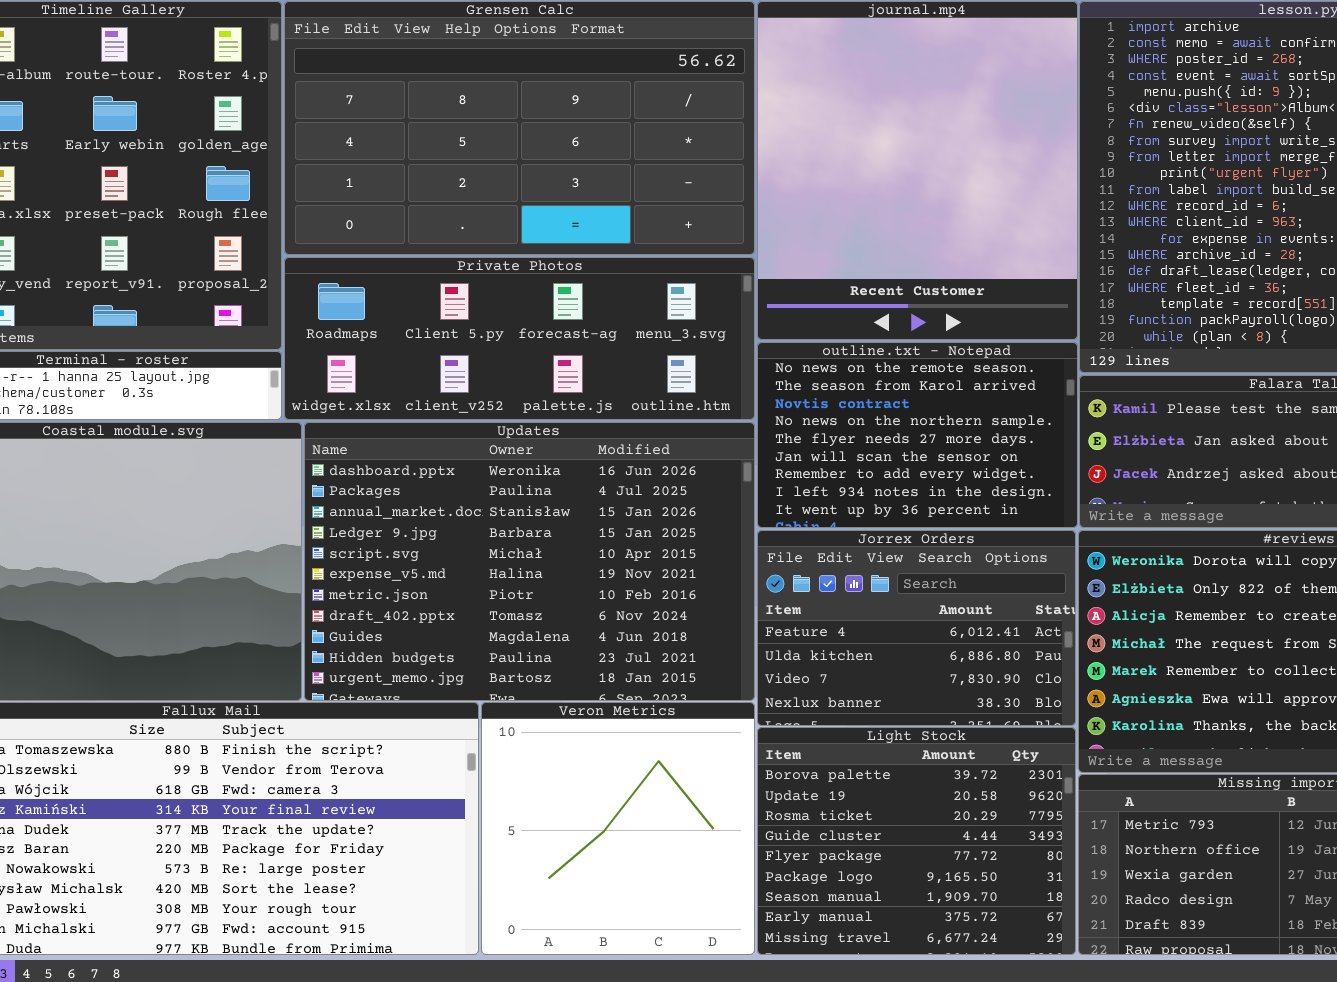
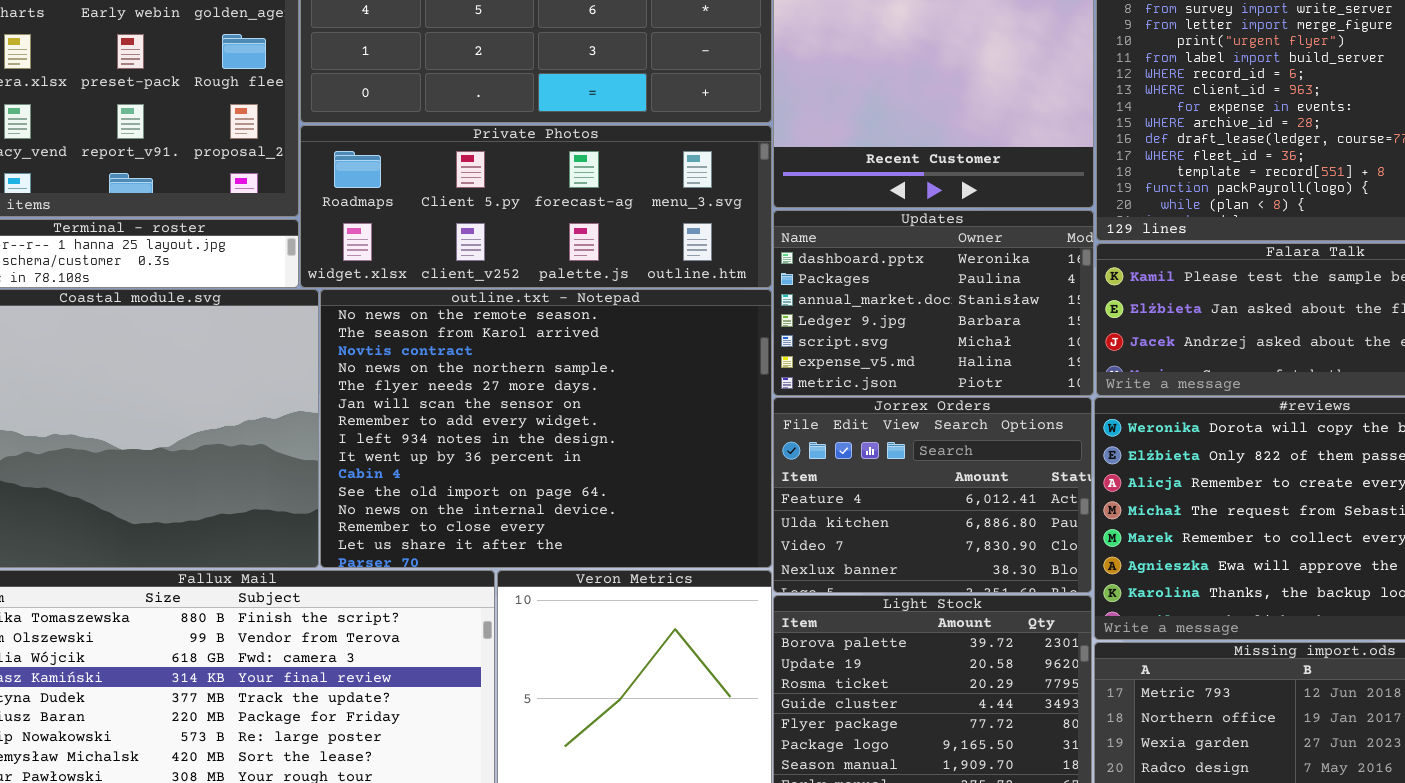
outline.txt - Notepad: [757,342,1078,528] -> [320,289,772,568], moved, resized
Updates: [304,422,755,701] -> [773,210,1094,396], moved, resized

